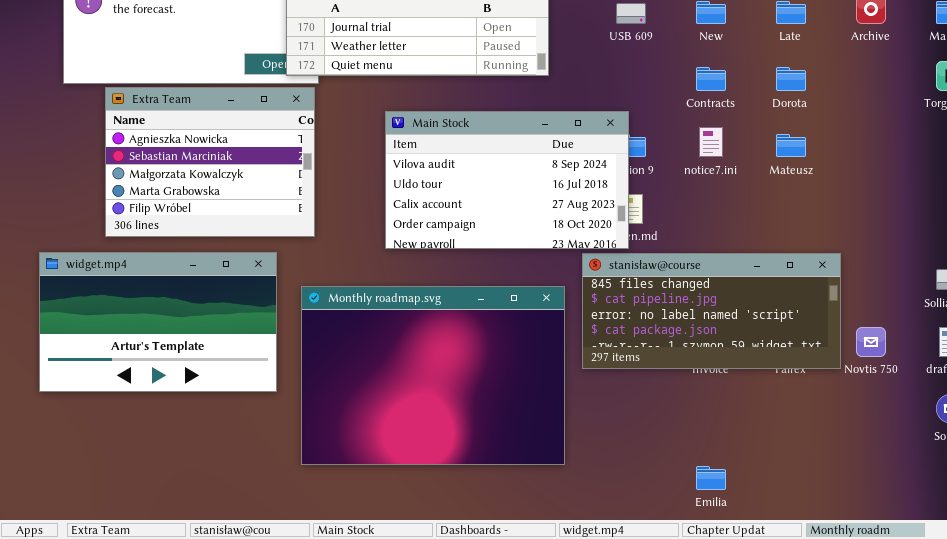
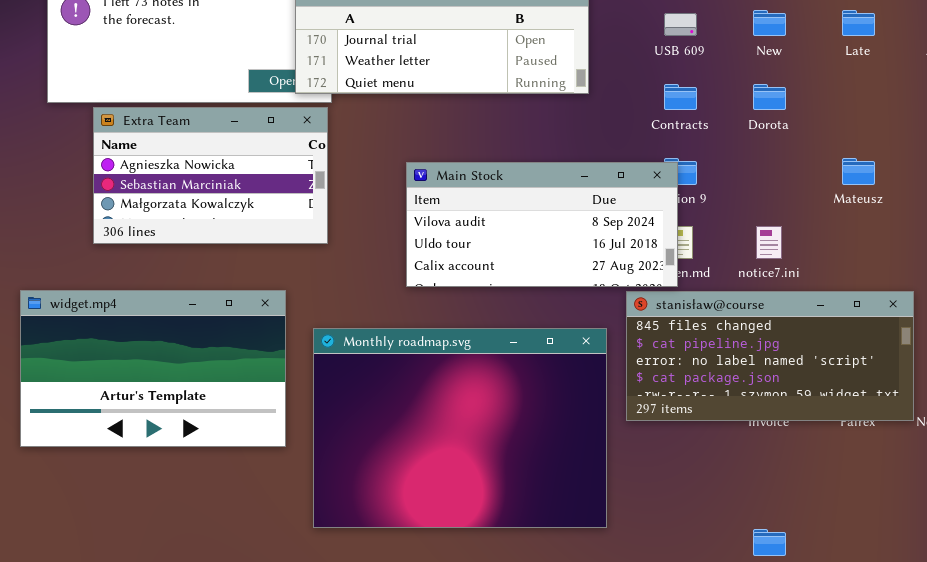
Contracts: [696,67,726,91] -> [664,84,697,110], moved
Dorota: [776,67,806,91] -> [753,84,786,110], moved
Extra Team: [105,87,315,237] -> [93,107,328,244], resized
Main Stock: [385,111,629,249] -> [406,162,678,287], resized
notice7.ini: [699,127,723,157] -> [756,226,782,259], moved

